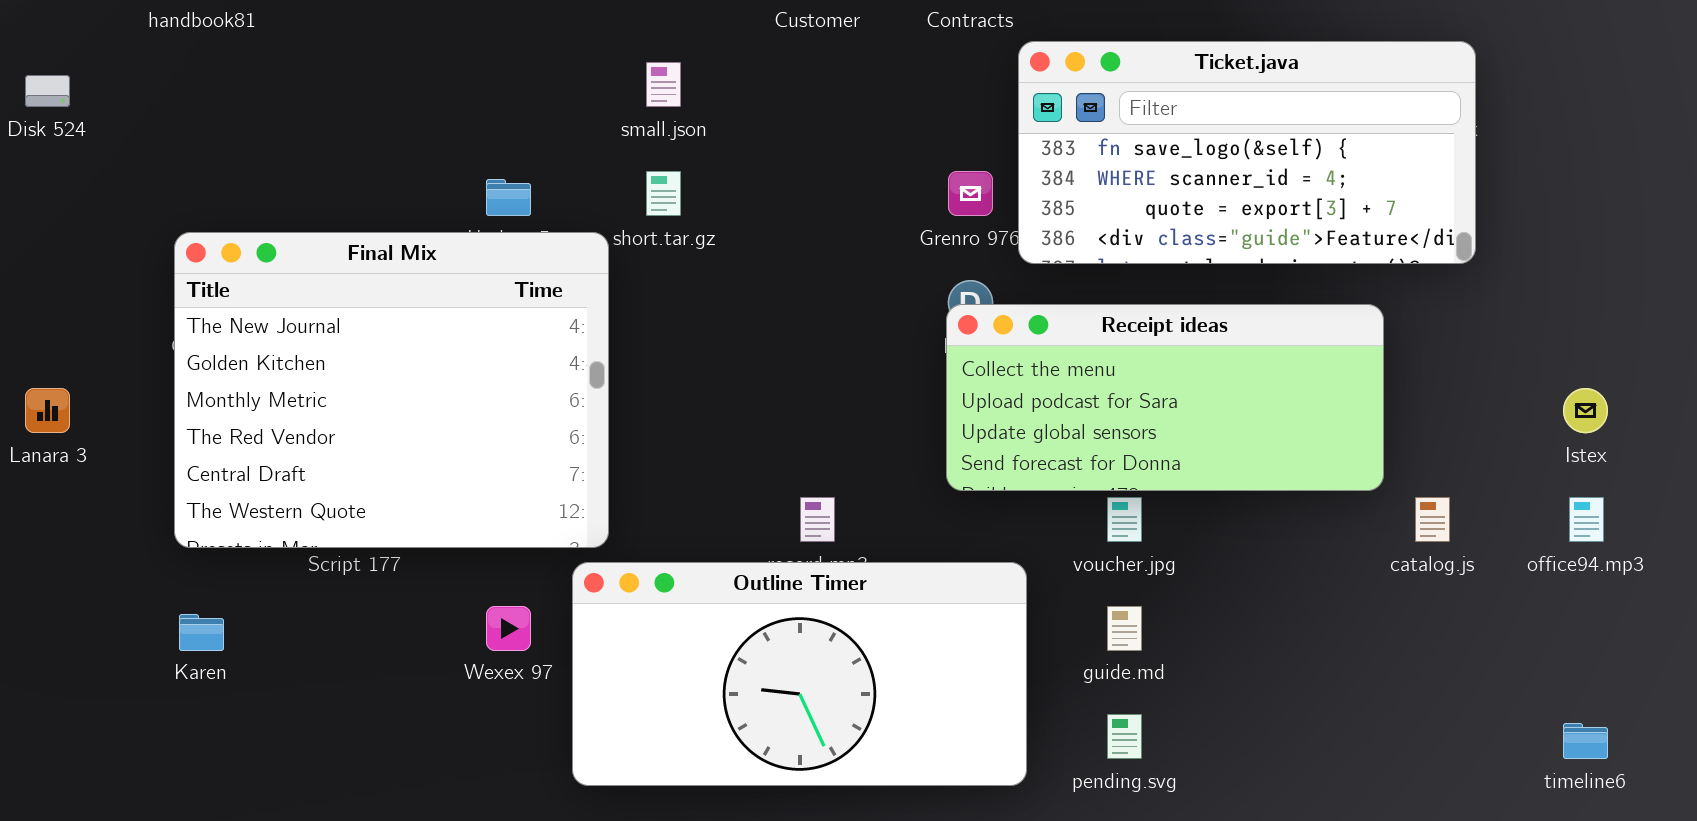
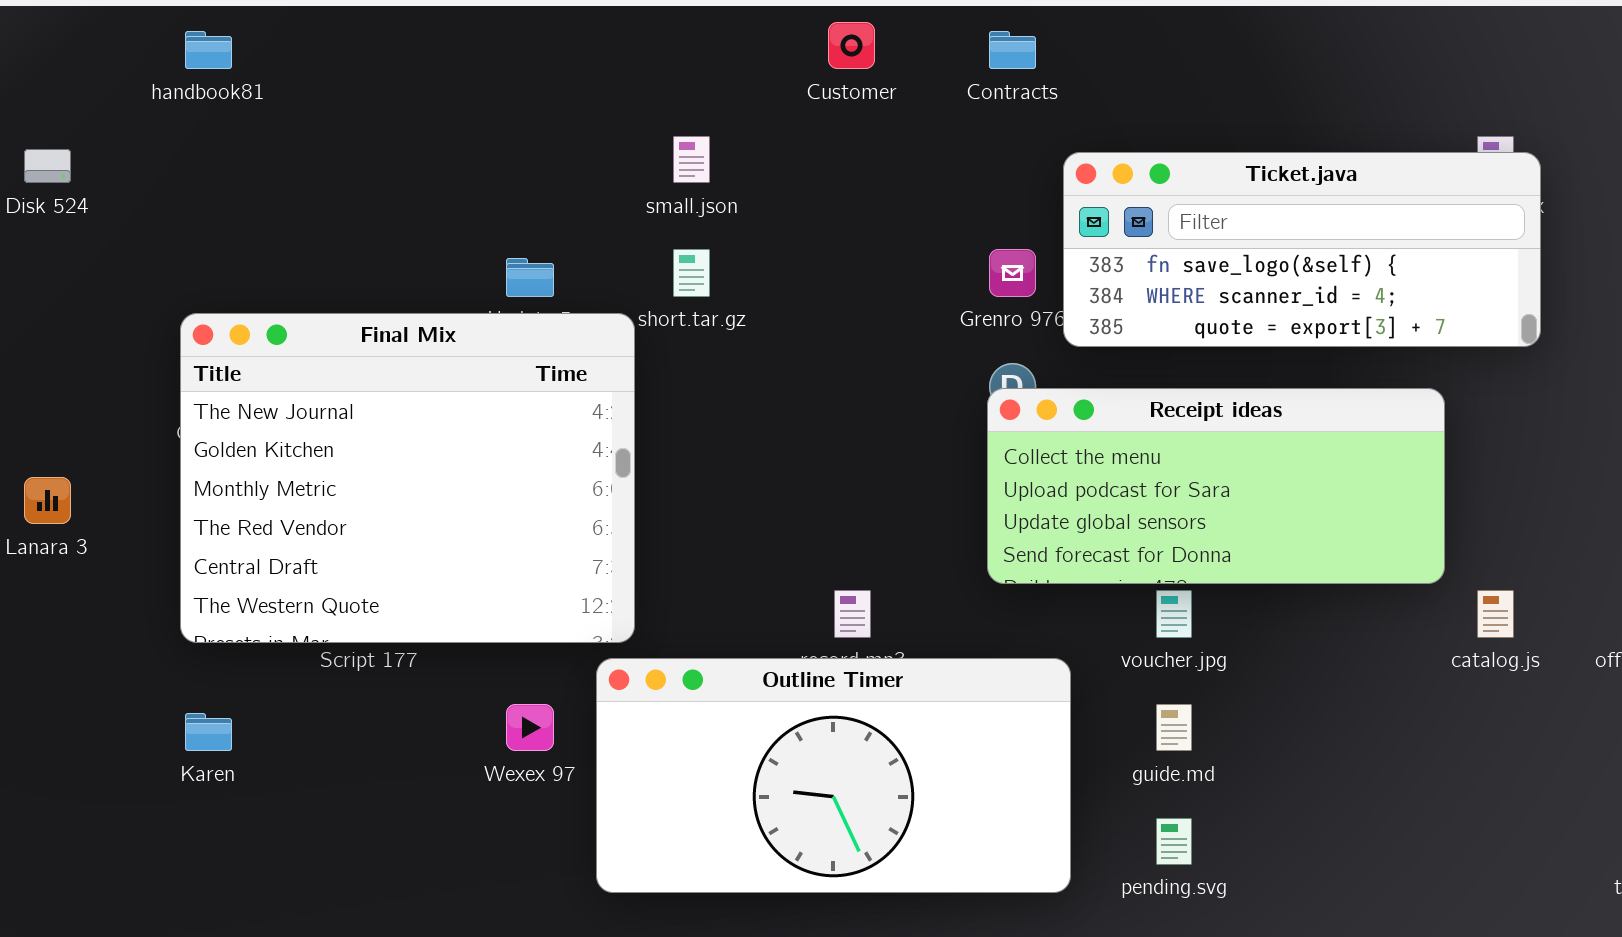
Ticket.java: [1018,41,1476,264] -> [1063,152,1541,347], resized

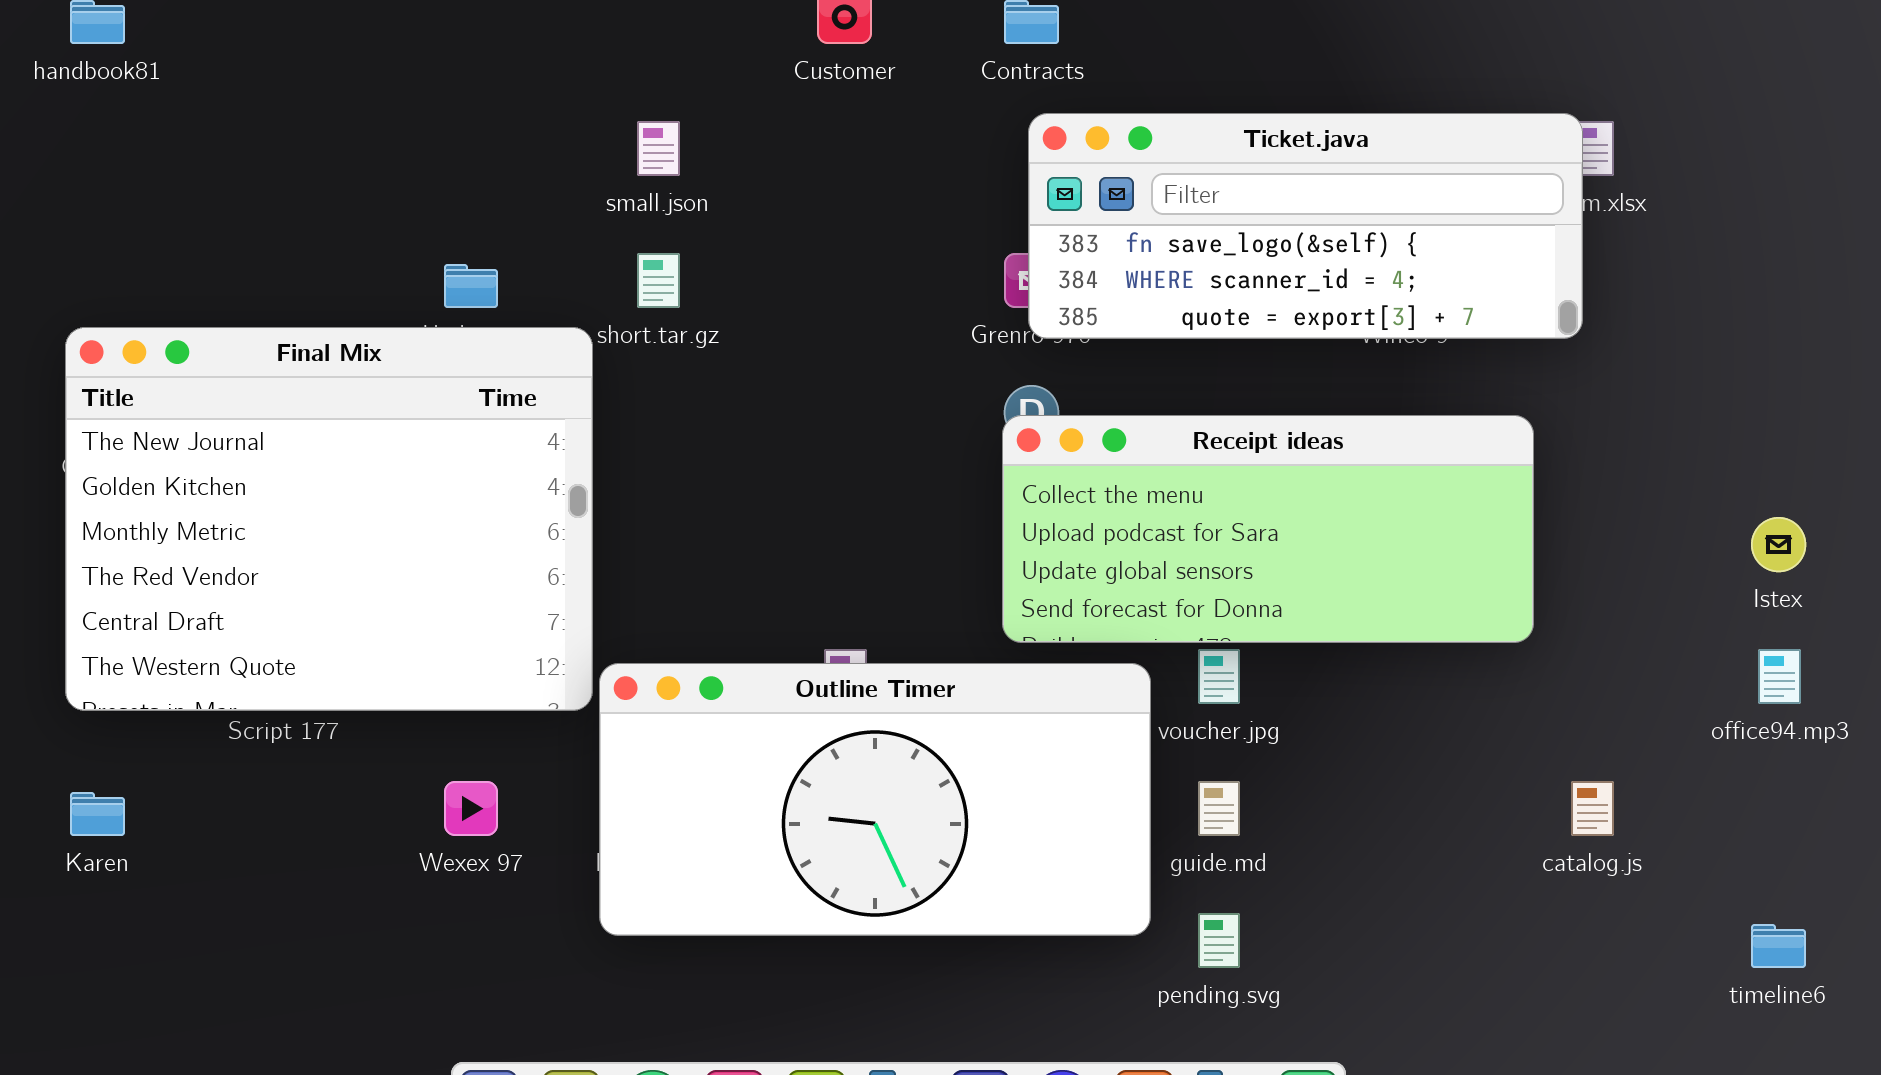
Ticket.java: [1063,152,1541,347] -> [1028,113,1583,339], moved
catalog.js: [1477,590,1514,638] -> [1571,781,1614,836], moved
Outline Timer: [596,658,1071,893] -> [599,663,1151,936], moved

